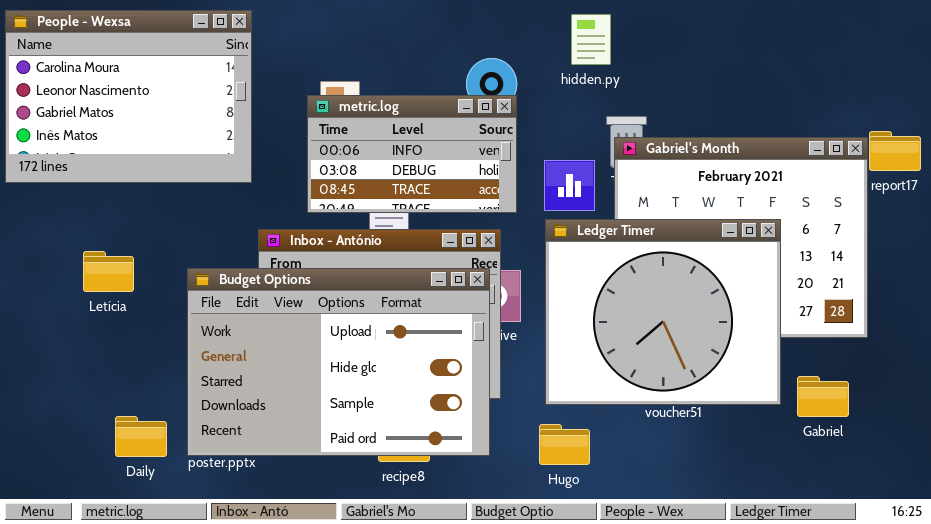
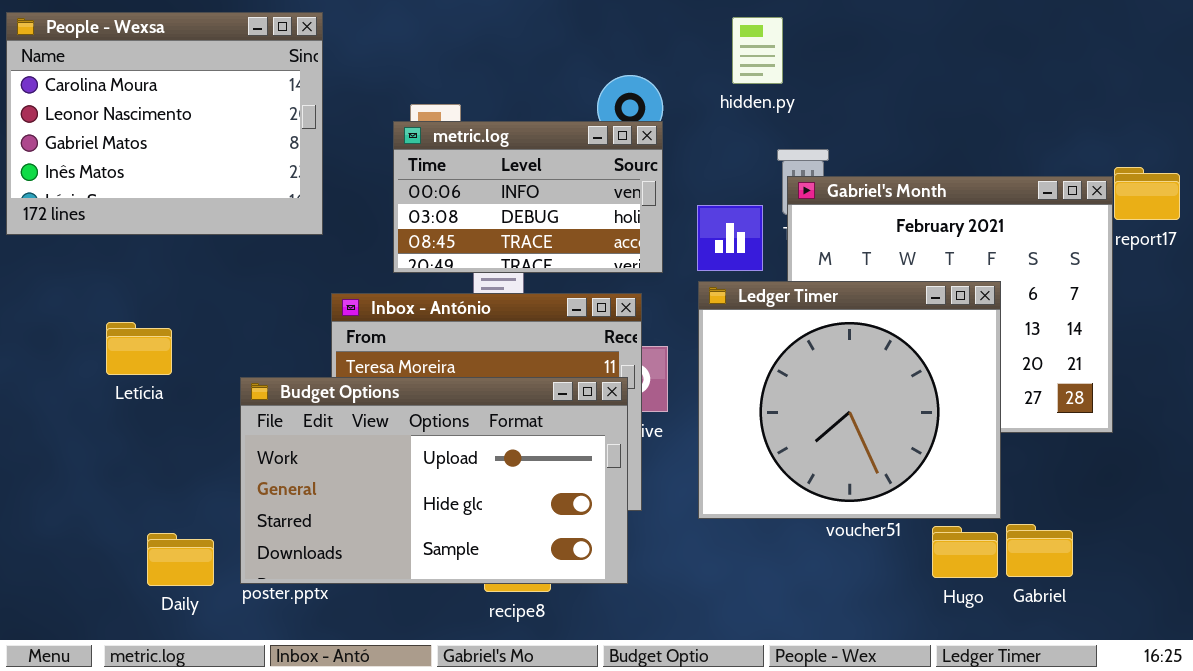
Budget Options: [187,268,490,456] -> [240,377,628,584], resized
Gabriel: [797,376,849,417] -> [1006,524,1073,577], moved
Hugo: [539,424,590,465] -> [932,526,998,578], moved

